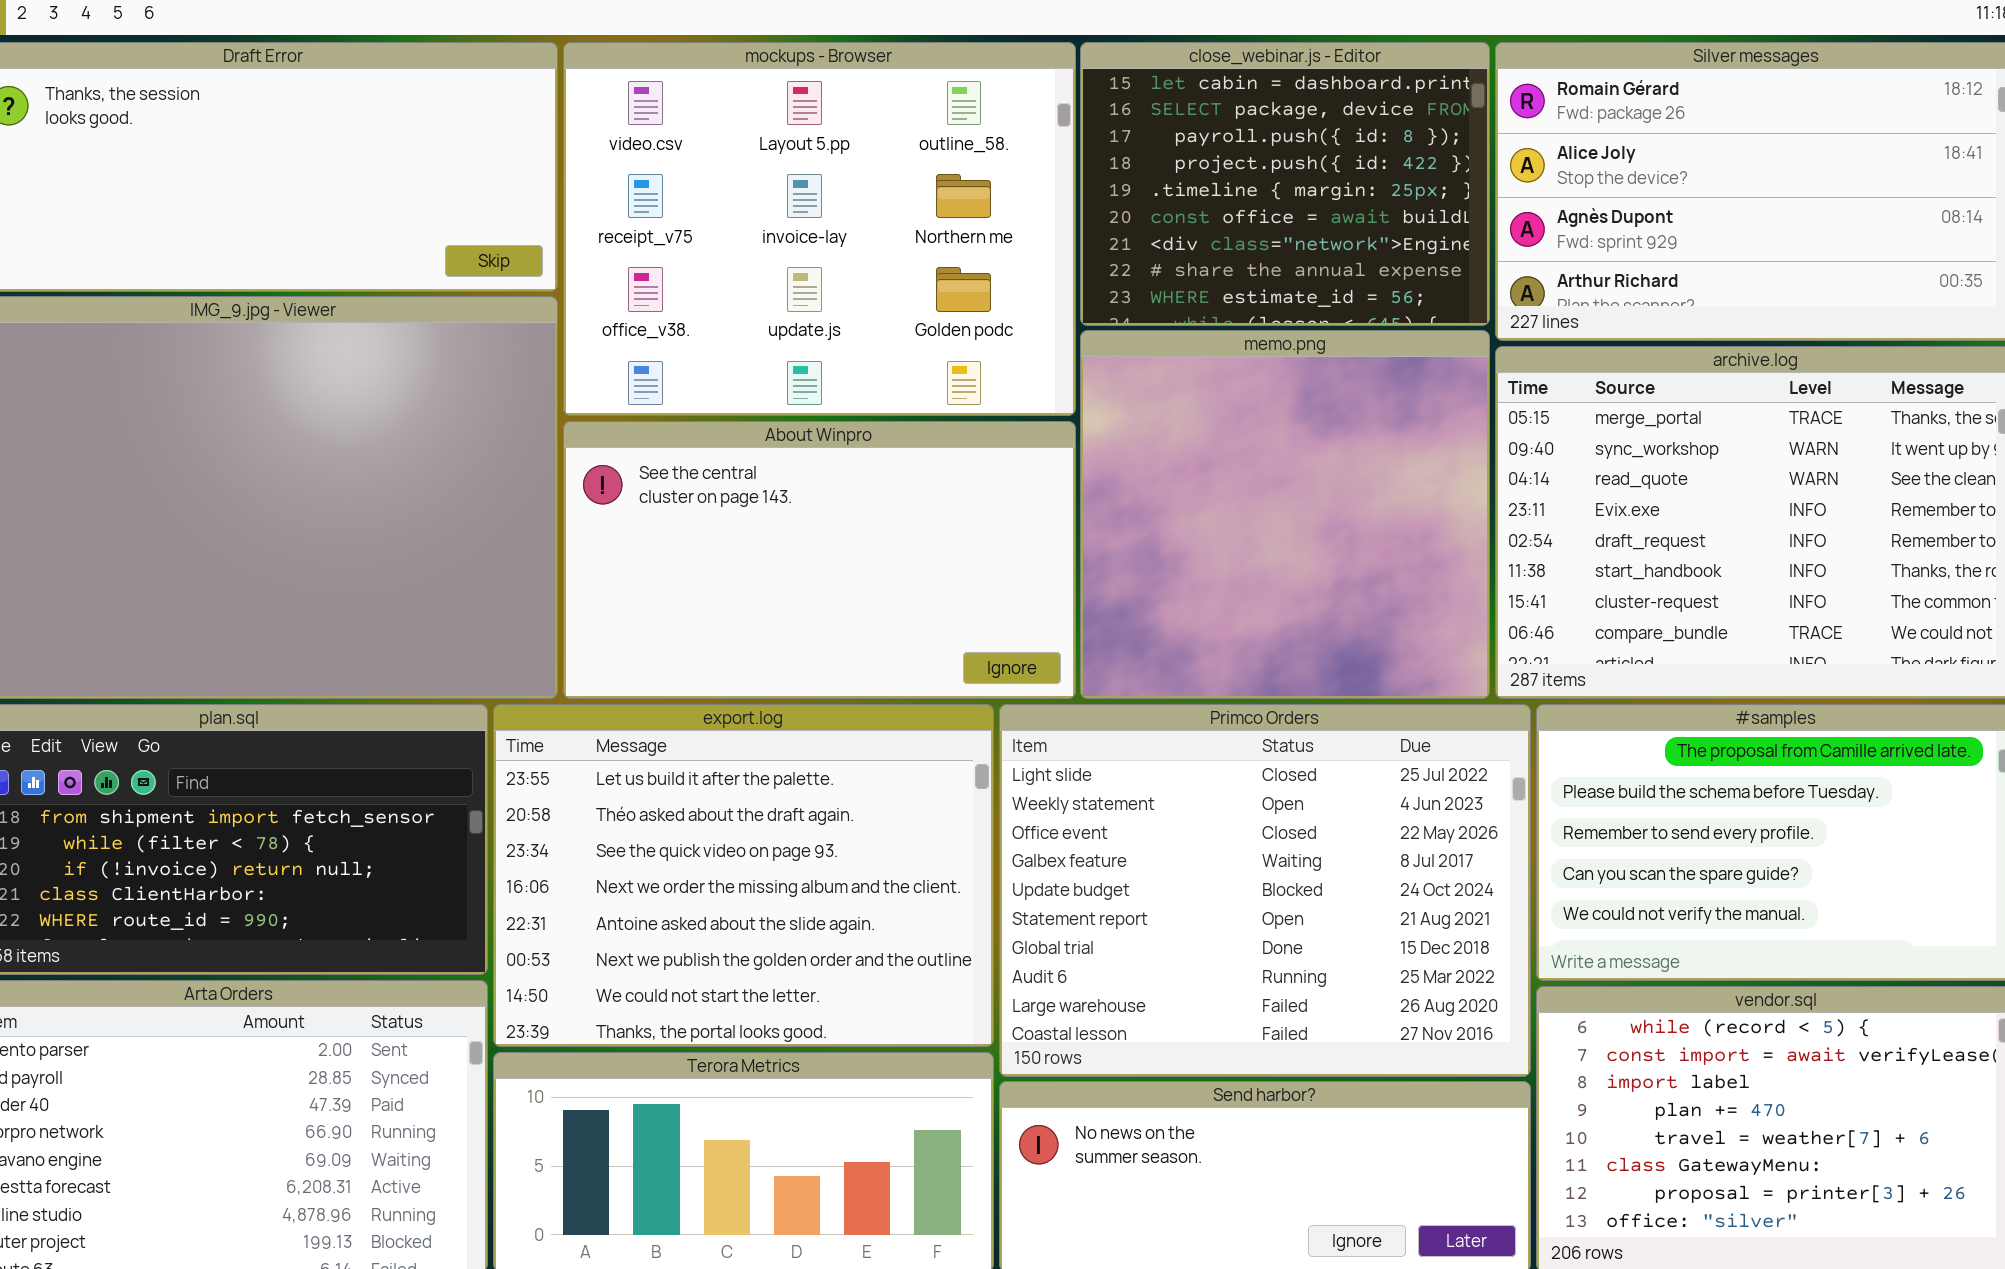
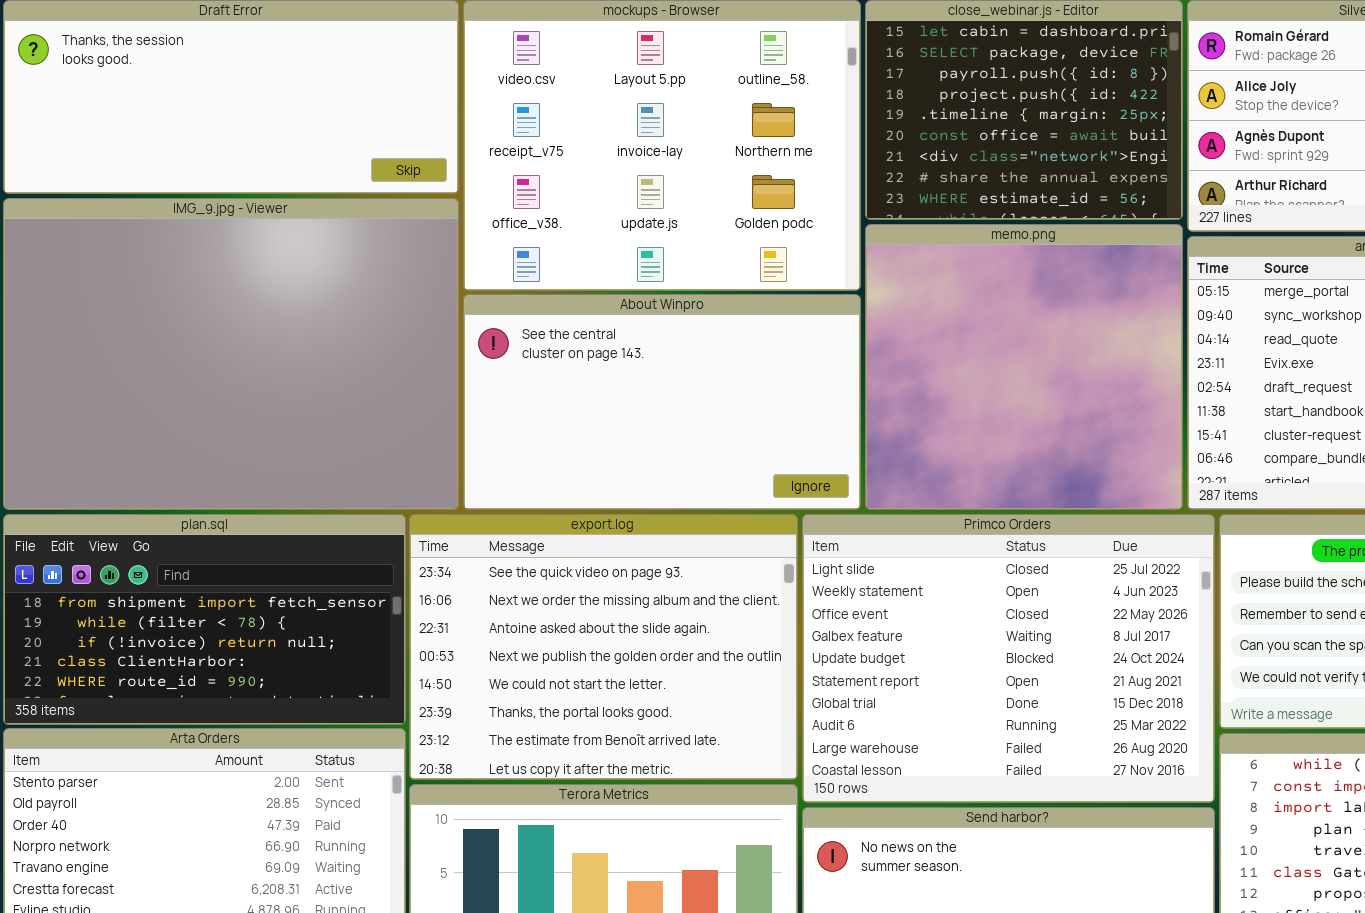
export.log: [493,704,994,1047] -> [409,514,798,780], scrolled down 2 rows

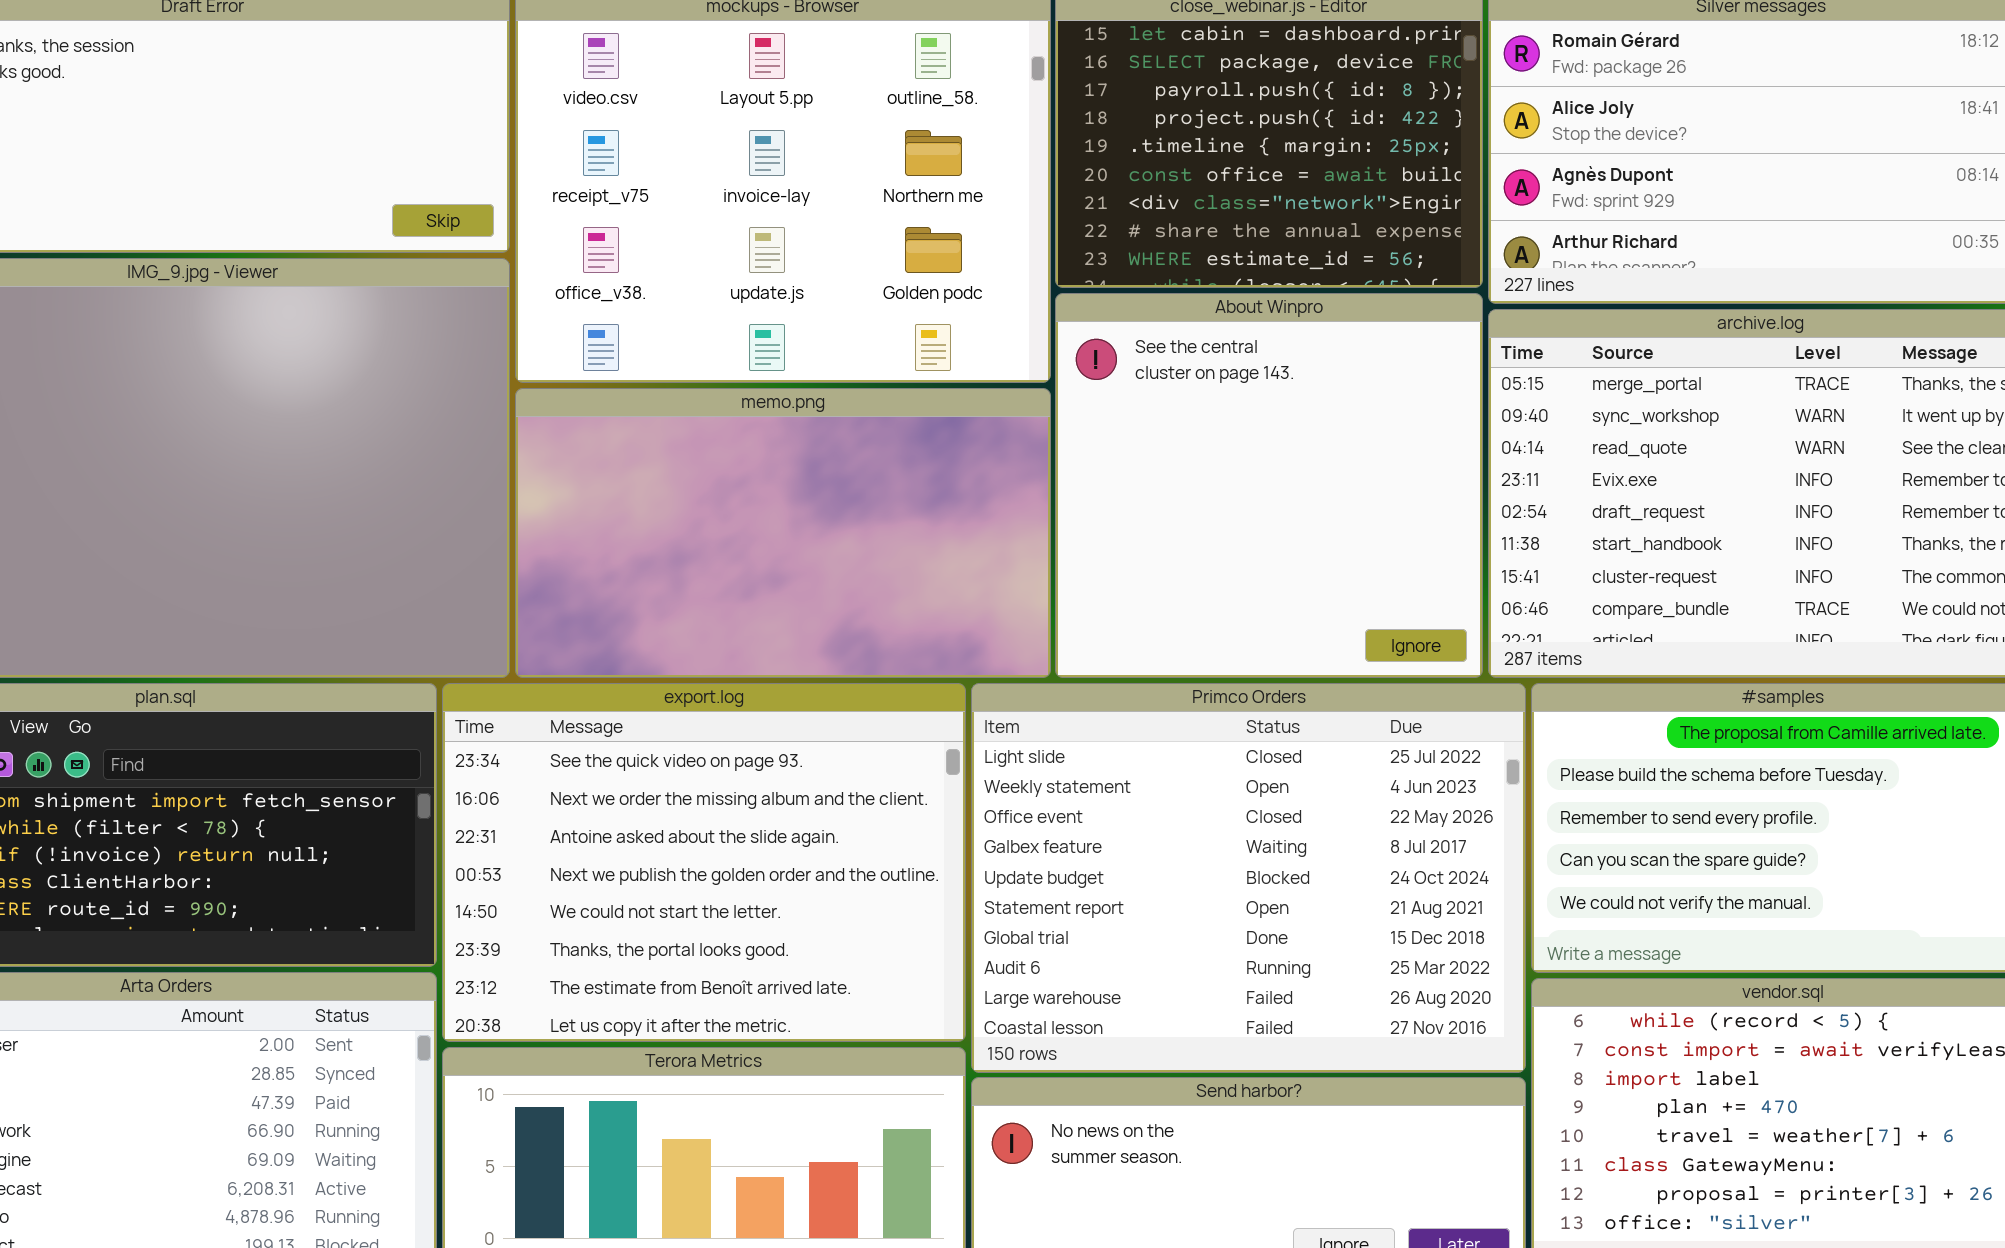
memo.png: [865,224,1183,510] -> [515,388,1051,678], moved, resized
About Winpro: [463,294,861,510] -> [1055,293,1483,678], moved, resized

